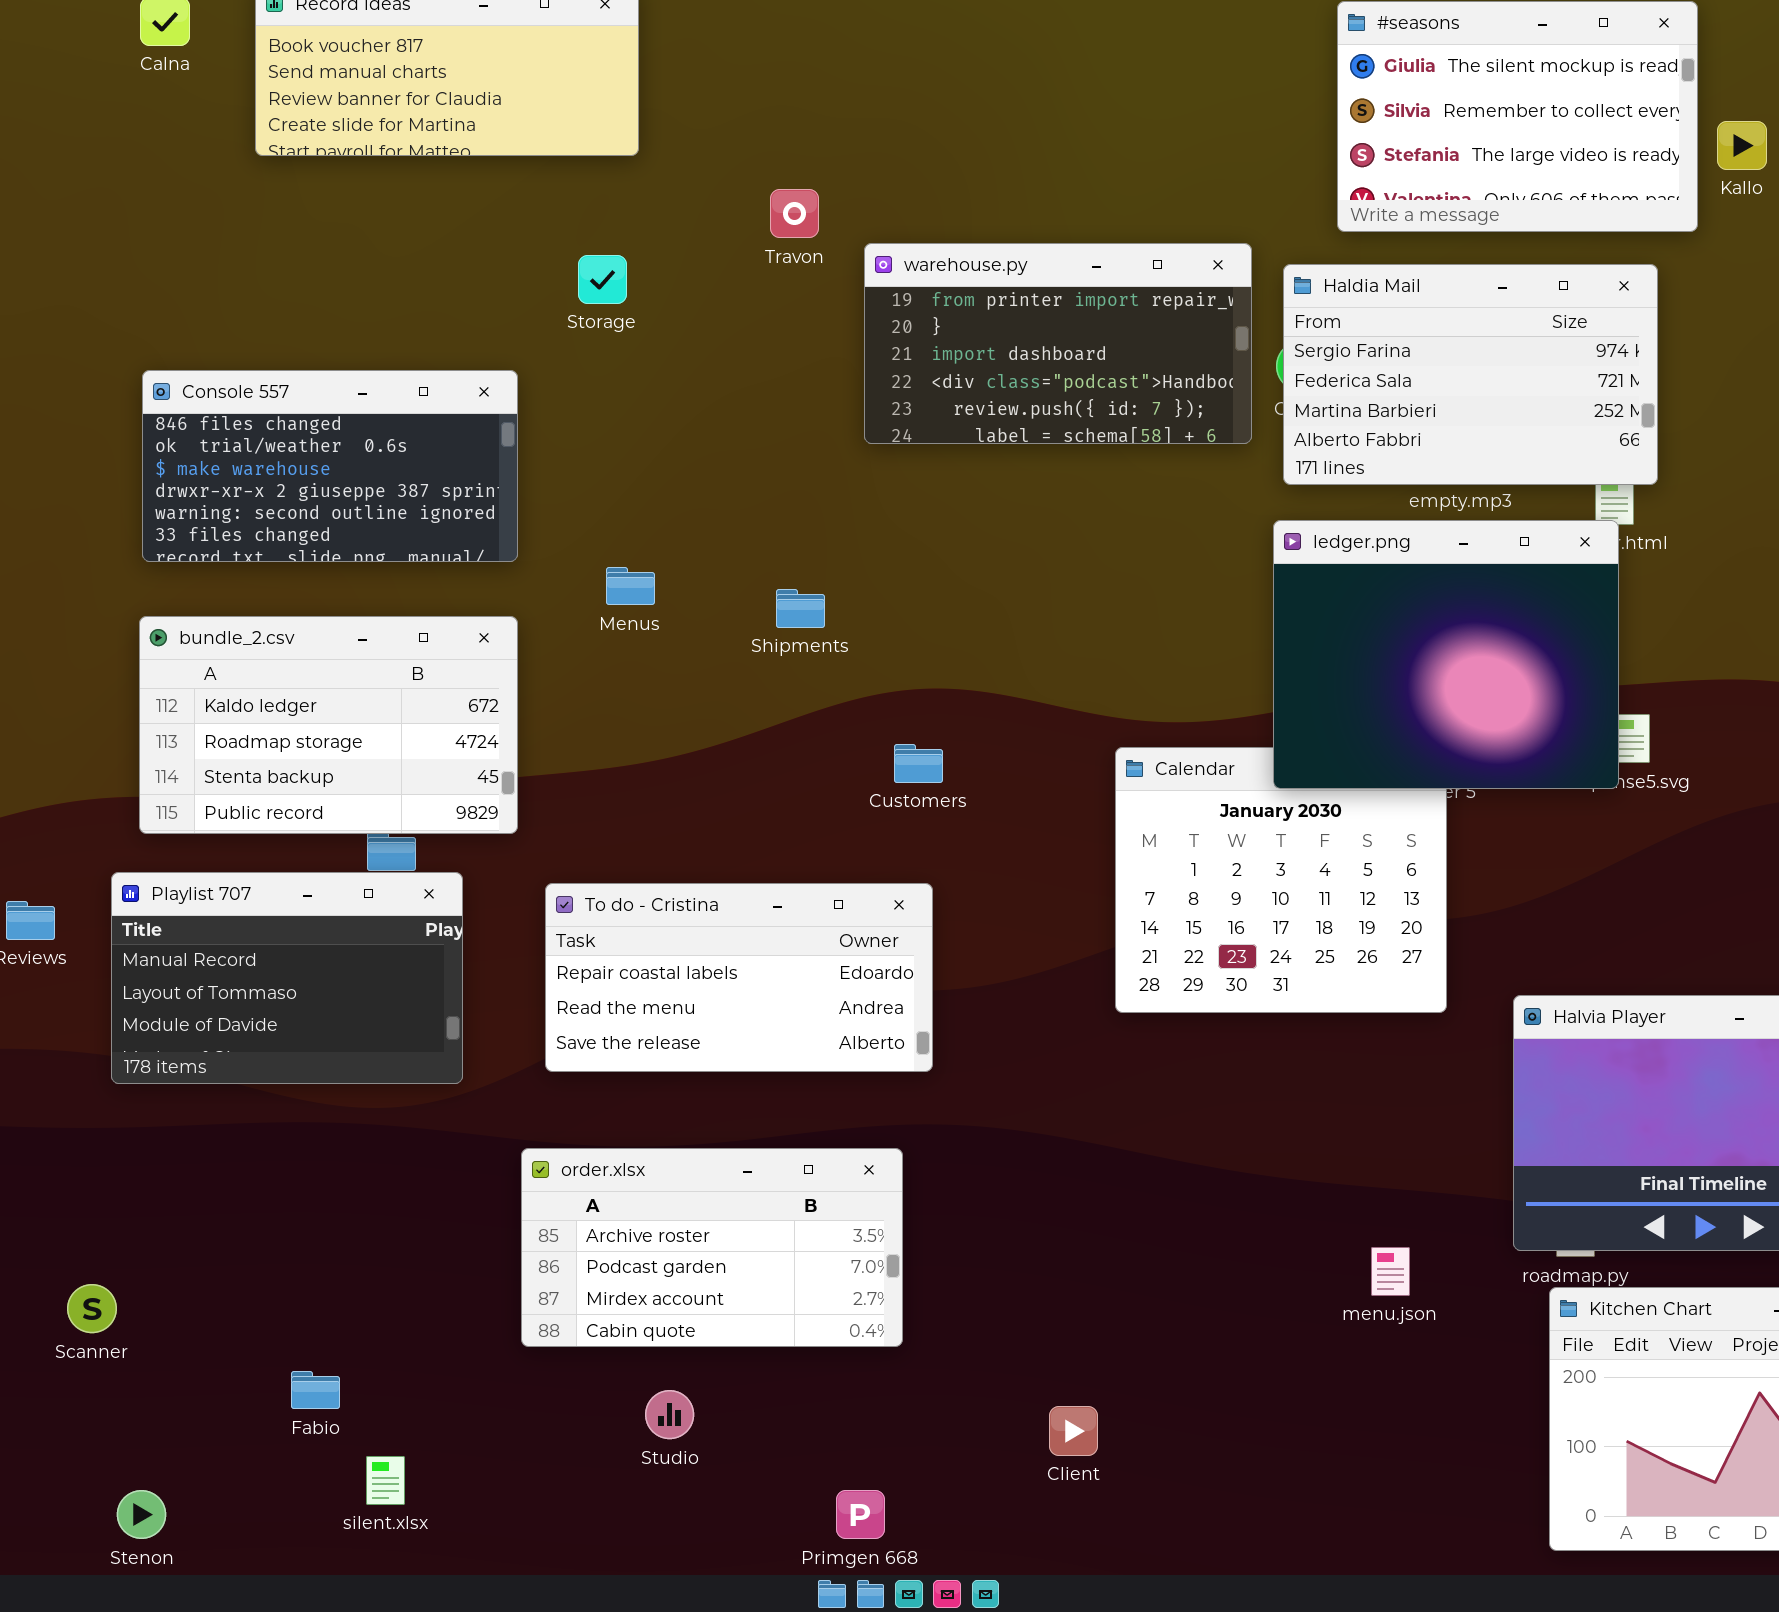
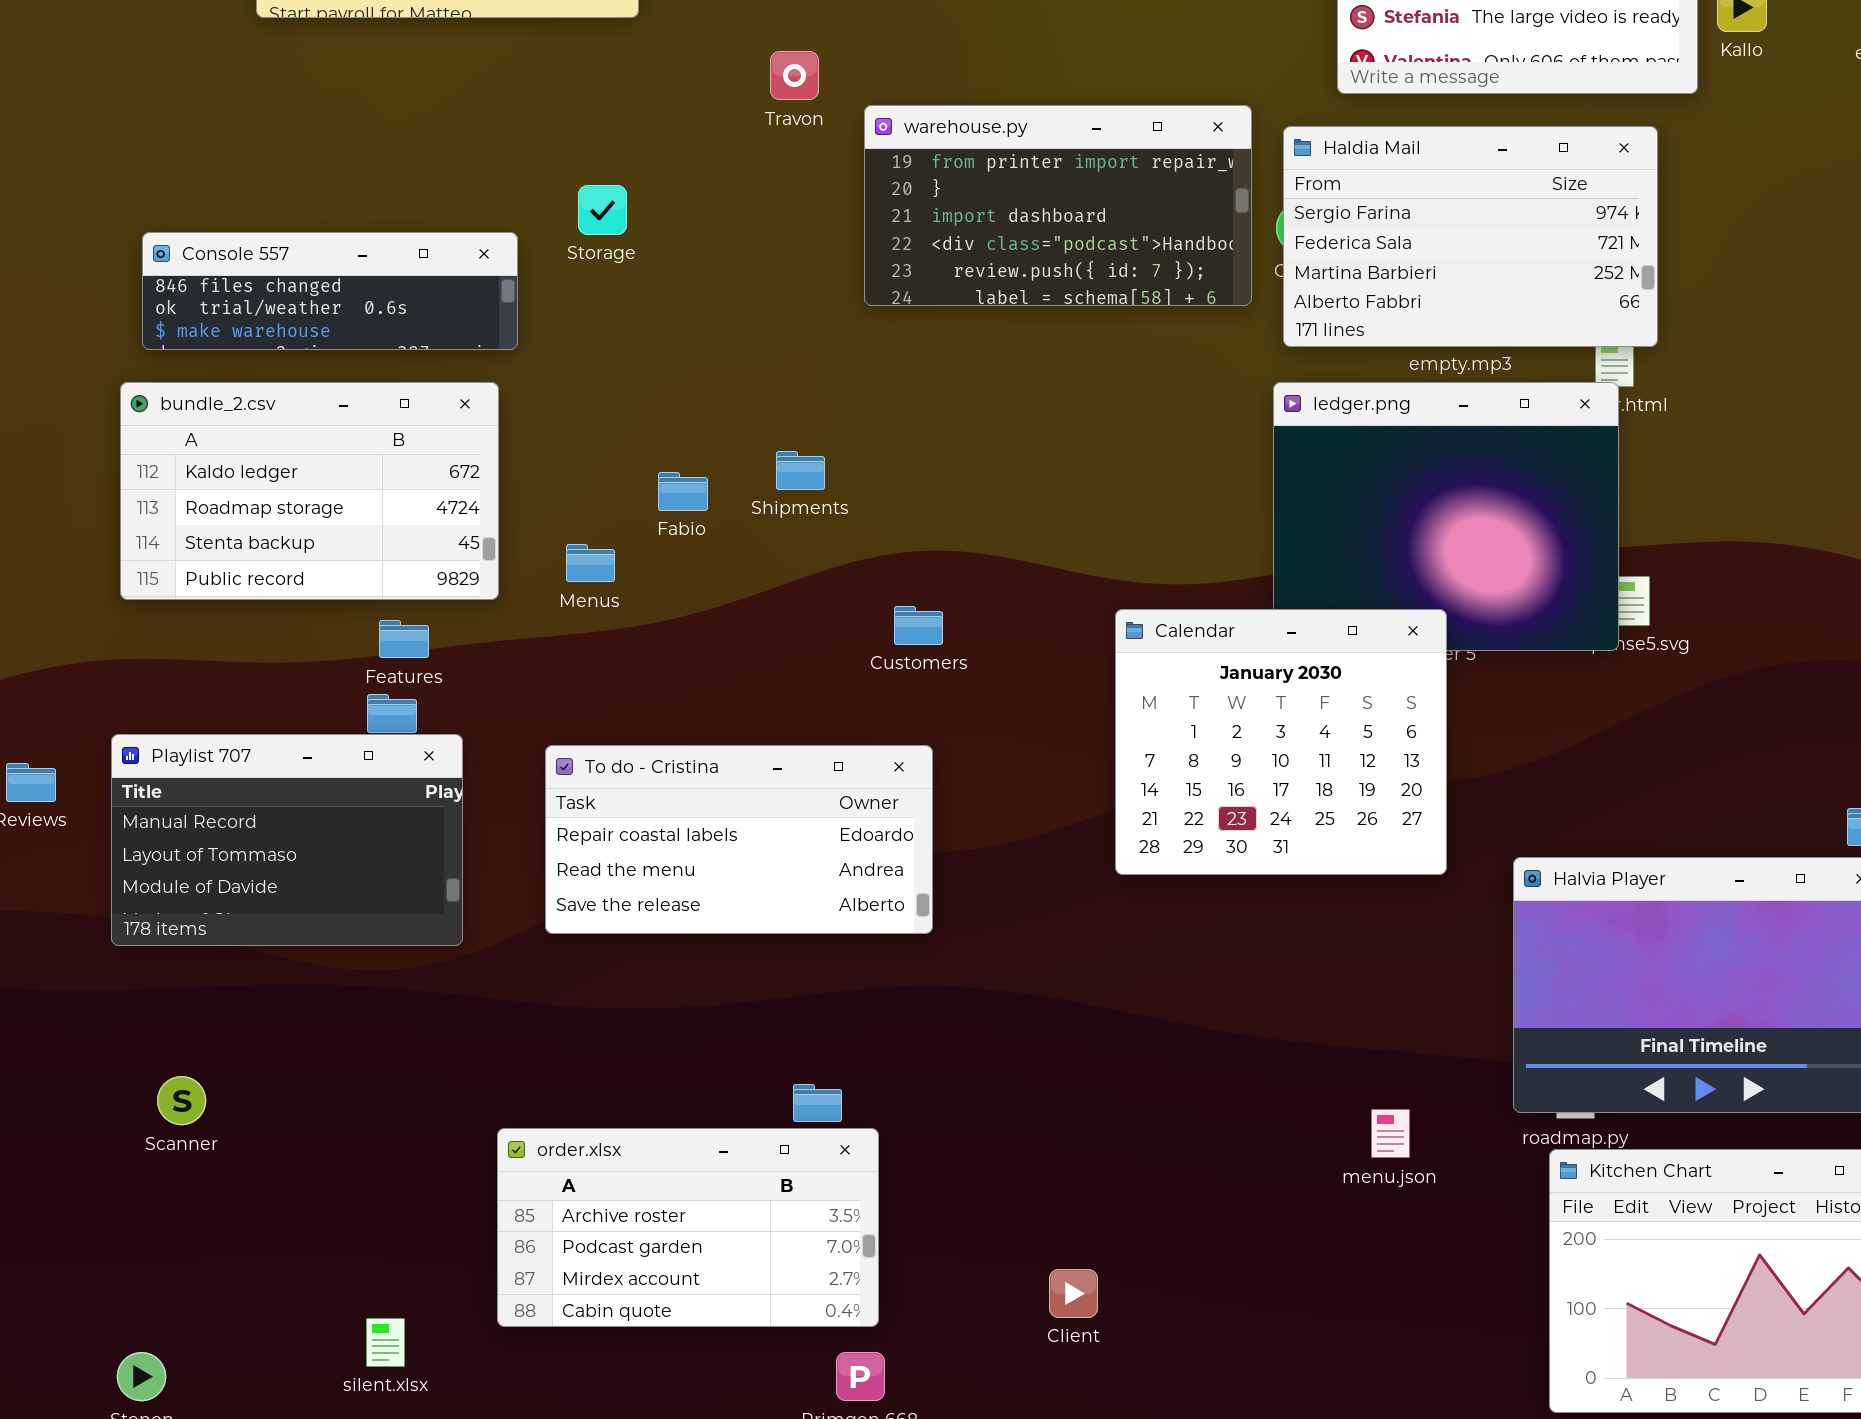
Storage: [578,255,627,304] -> [578,185,627,235], moved
Console 557: [142,370,518,562] -> [142,232,518,350], resized
Menus: [606,567,655,605] -> [566,544,615,582], moved
bundle_2.csv: [139,616,518,834] -> [120,382,499,600], moved
Calendar: [1115,747,1447,1013] -> [1115,609,1447,875], raised
order.xlsx: [521,1148,903,1347] -> [497,1128,879,1327], moved
Scanner: [67,1284,117,1333] -> [157,1076,206,1125], moved
Fabio: [291,1371,340,1409] -> [658,472,708,511], moved

